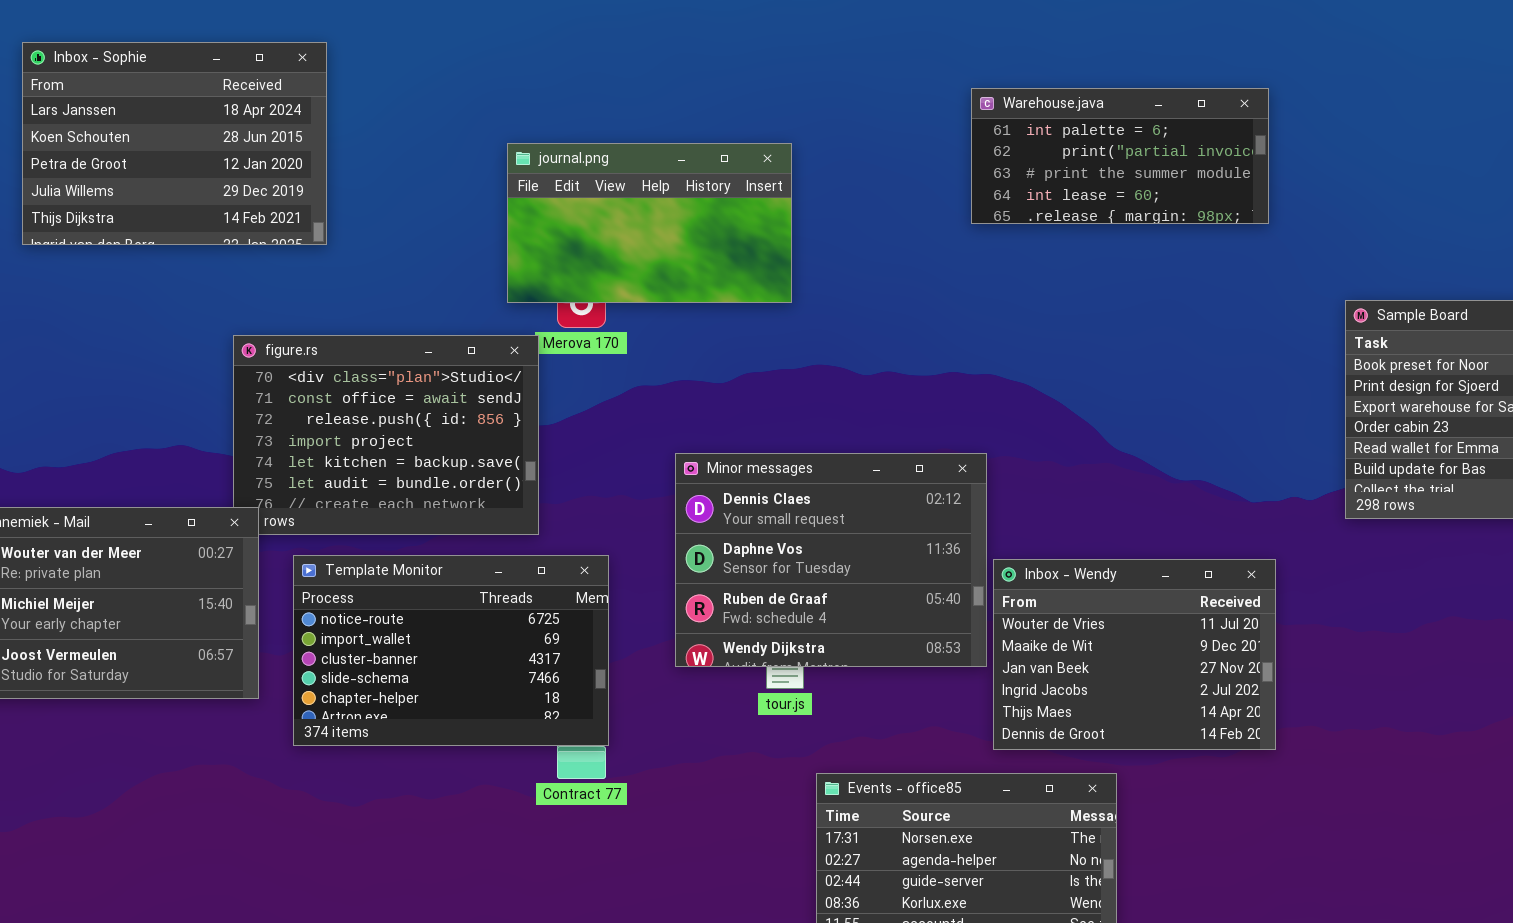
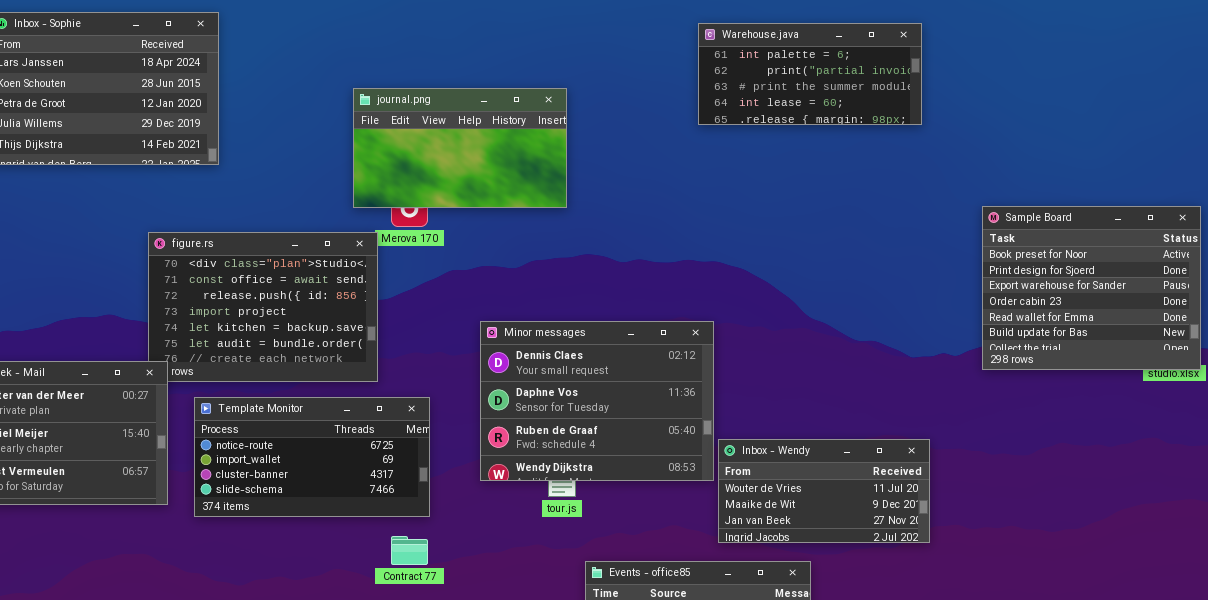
Warehouse.java: [971,88,1269,224] -> [698,23,922,125], moved
Template Monitor: [293,555,609,746] -> [194,397,430,517], resized
Inbox - Wendy: [993,559,1276,750] -> [718,439,930,543], resized

